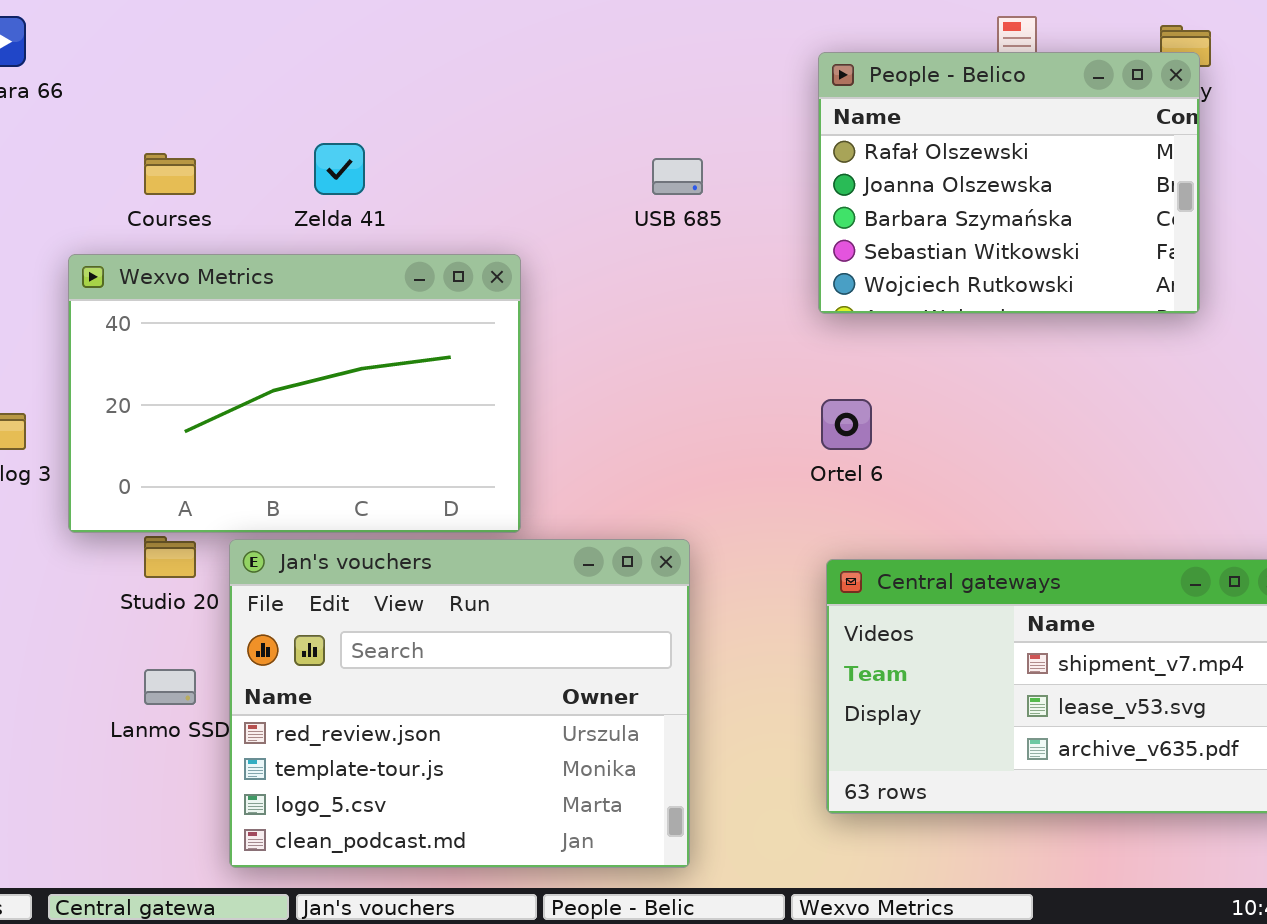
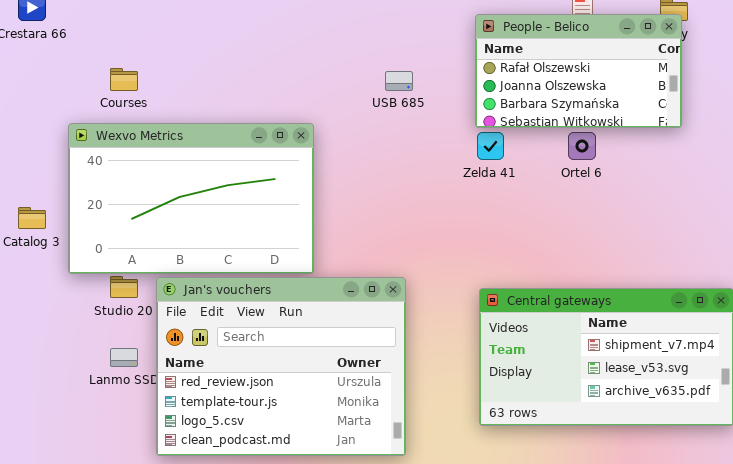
People - Belico: [818,52,1200,314] -> [475,14,682,128], resized
Zelda 41: [314,143,365,195] -> [477,132,504,160], moved
Ortel 6: [821,399,872,450] -> [568,132,596,160], moved

